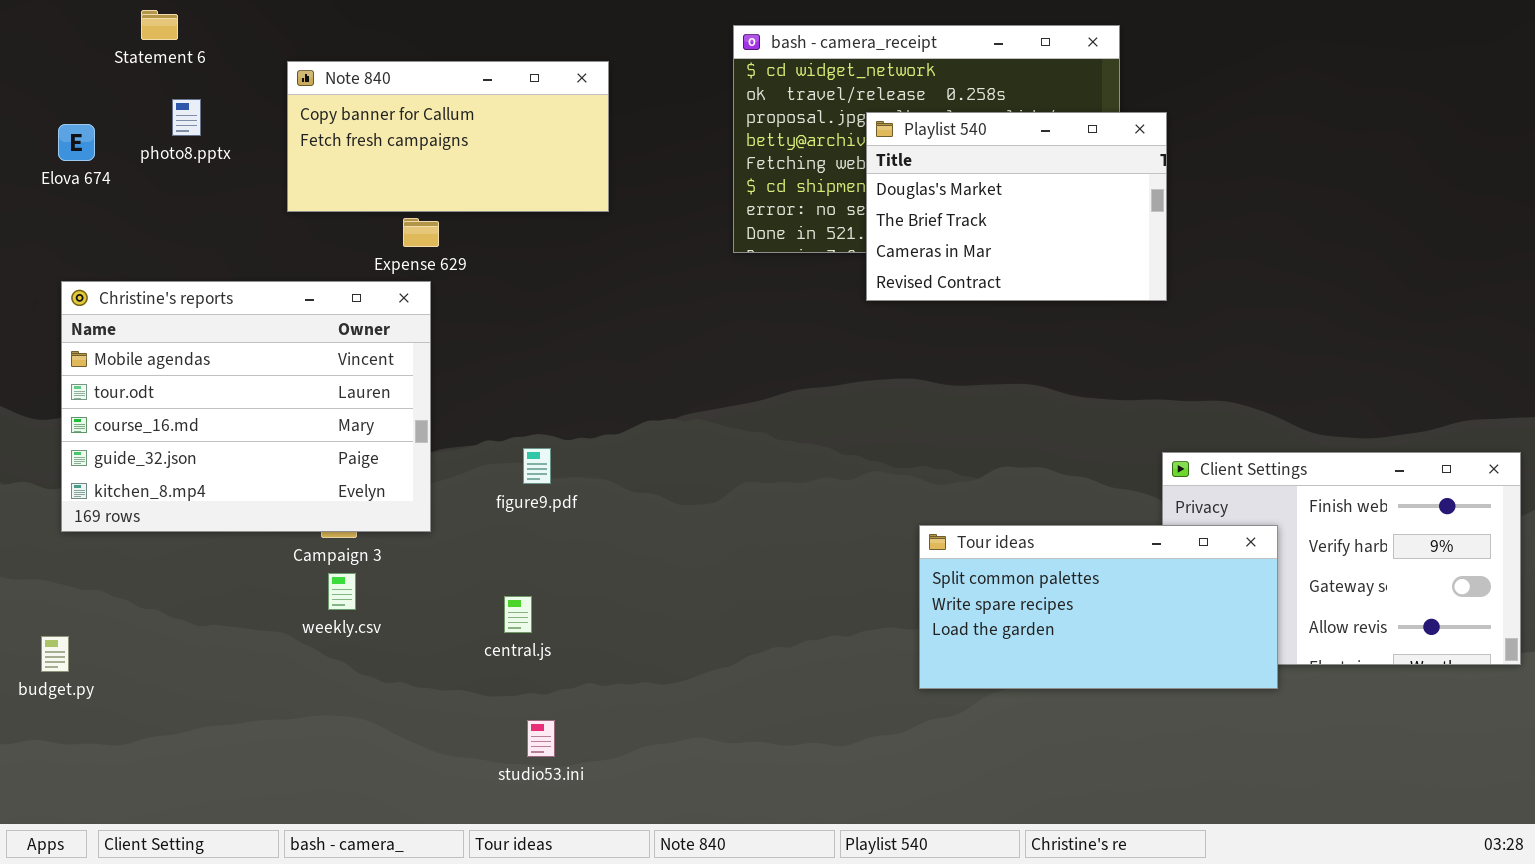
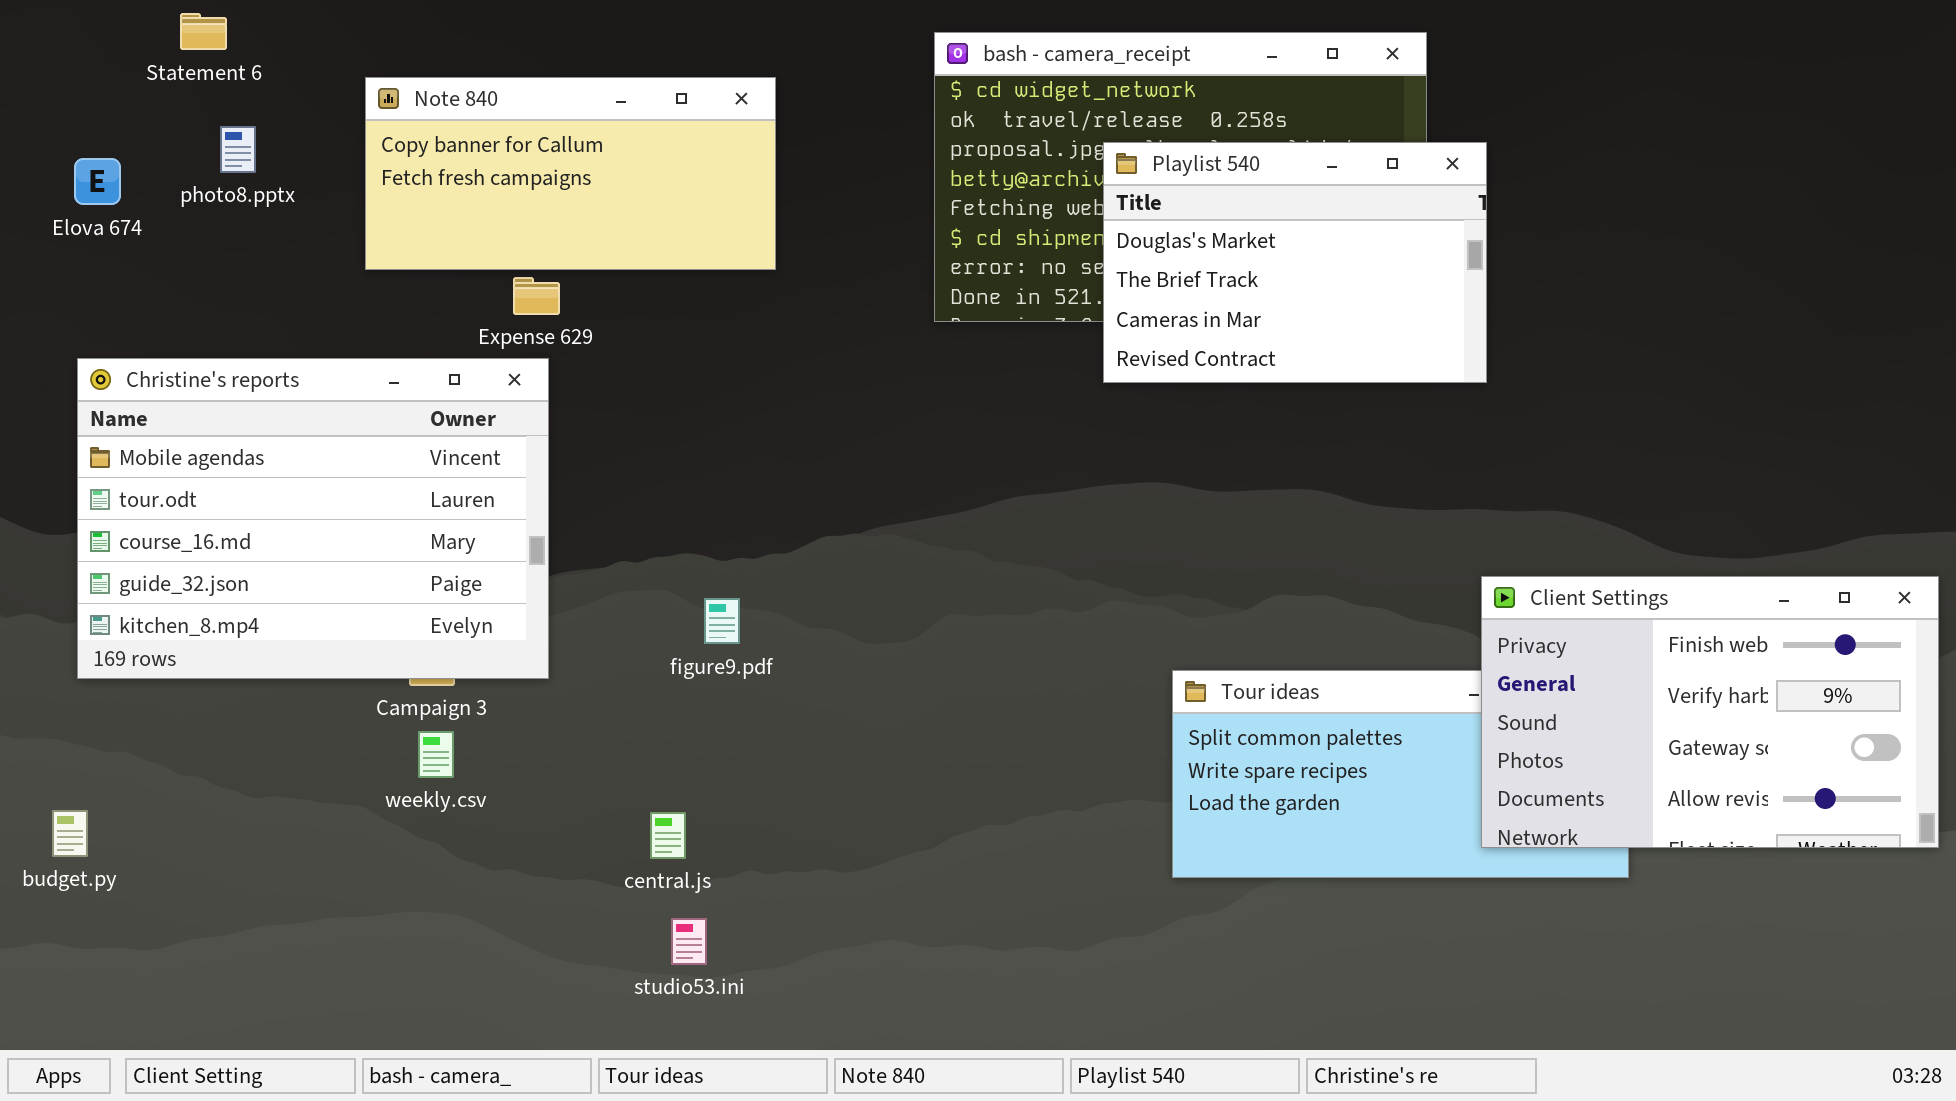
figure9.pdf: [523,448,551,484] -> [704,598,740,644], moved
Client Settings: [1162,452,1521,665] -> [1481,576,1939,848], raised
central.js: [504,596,532,633] -> [650,812,686,859], moved

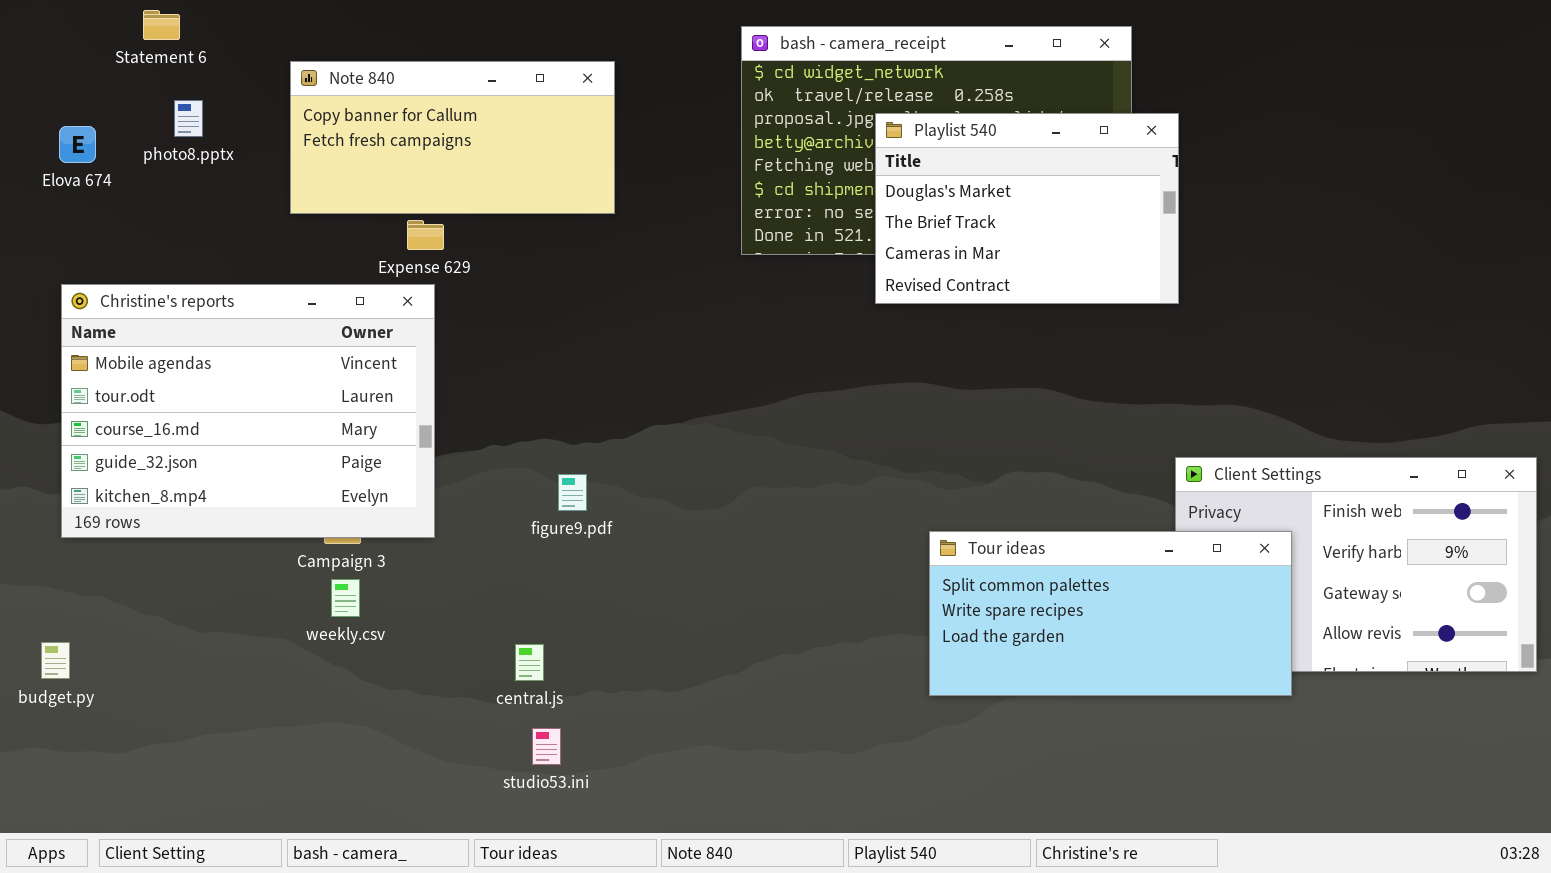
Tour ideas: [1172,670,1629,878] -> [929,531,1292,696], raised

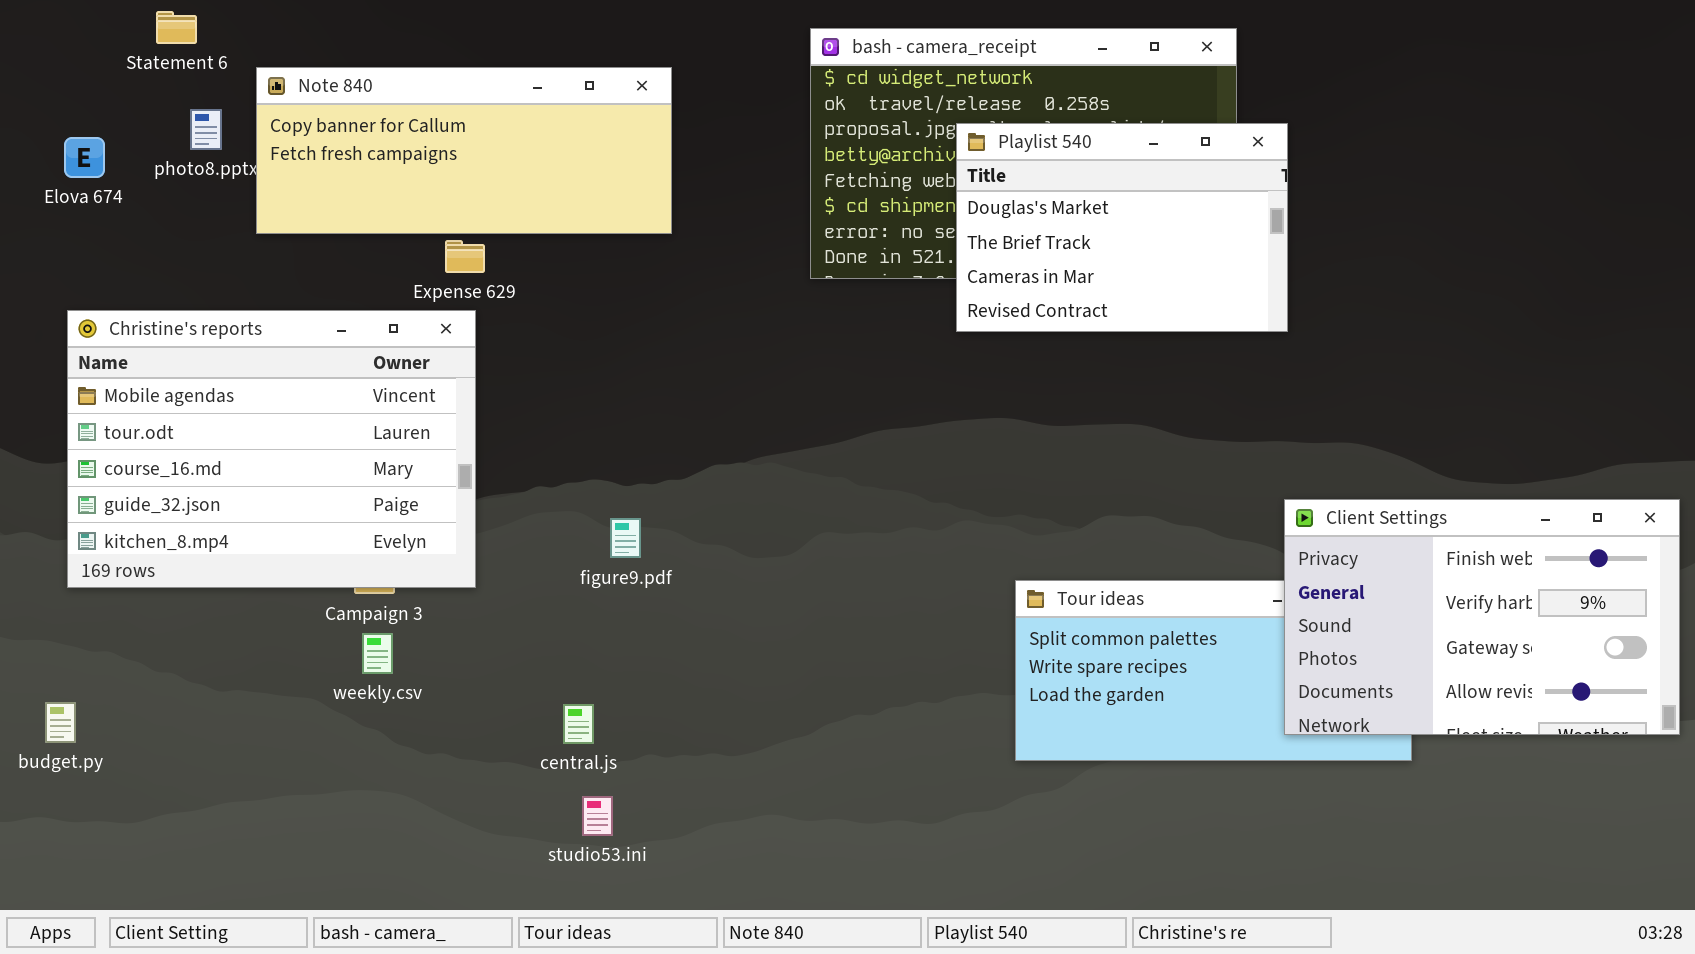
Note 840: [290,61,615,214] -> [256,67,672,234], resized
Client Settings: [1175,457,1537,672] -> [1284,499,1680,735], raised

